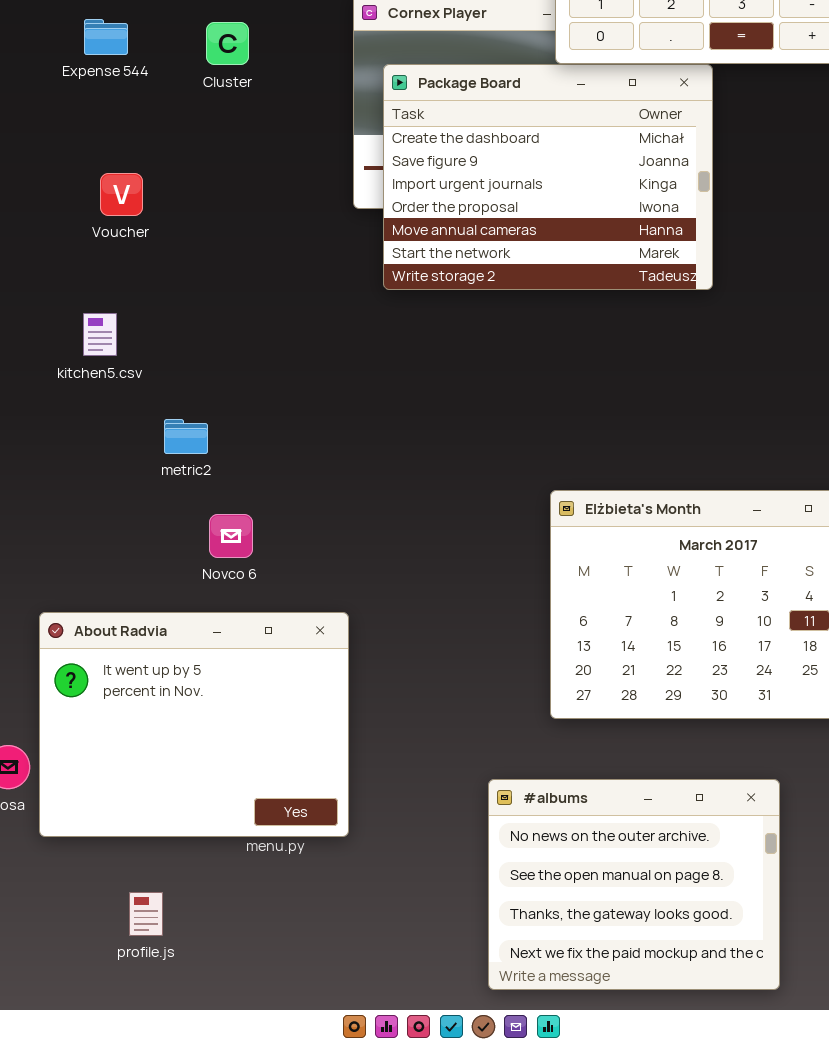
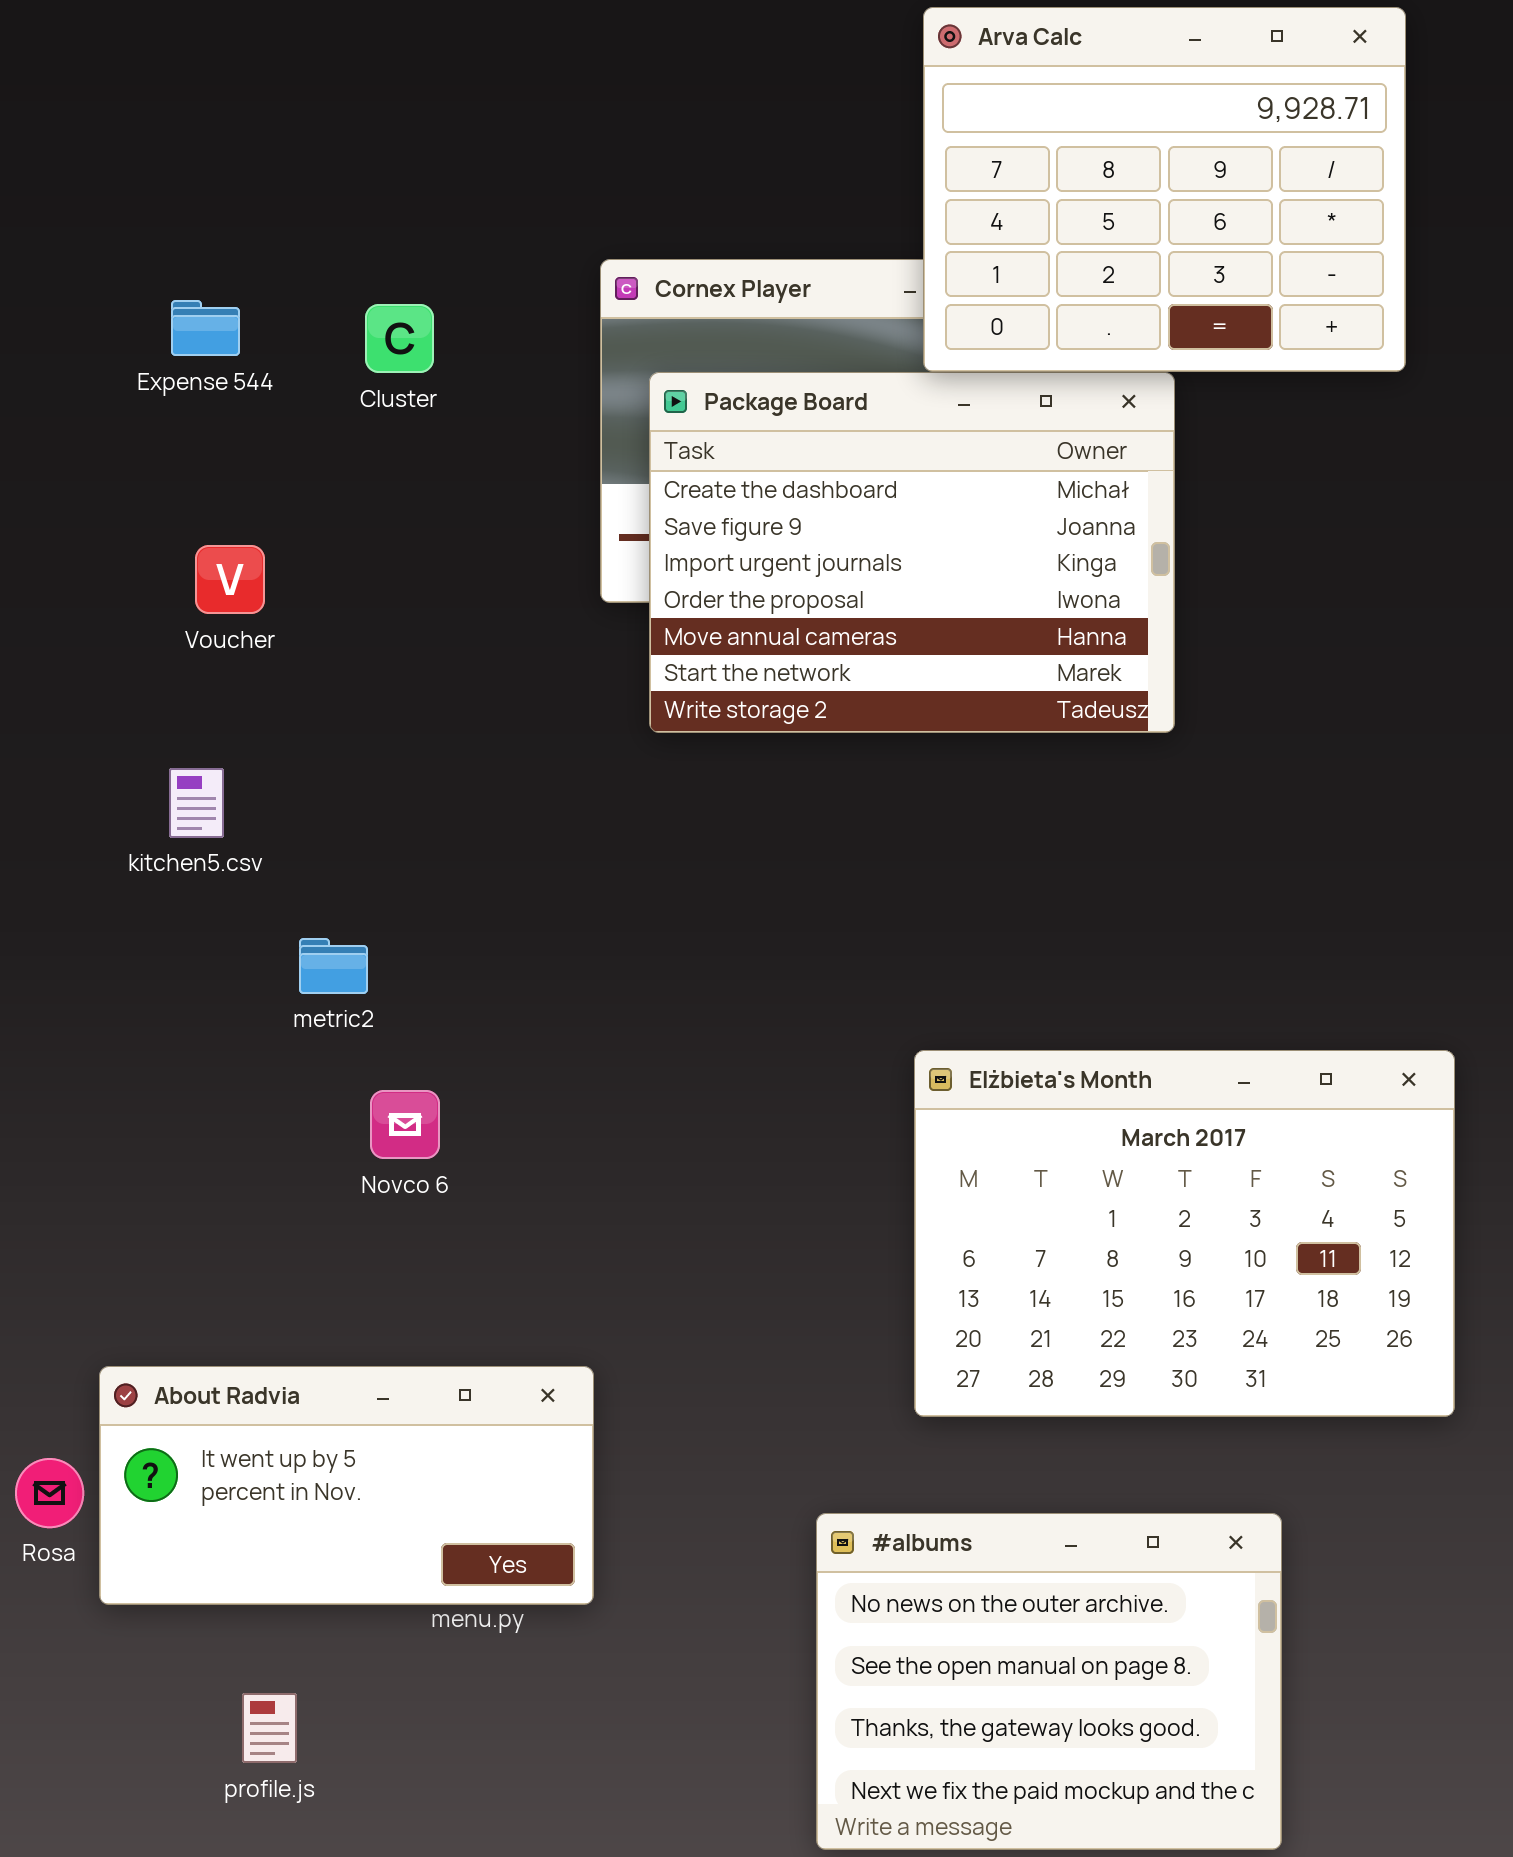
About Radvia: [39,612,349,837] -> [99,1366,594,1605], resized

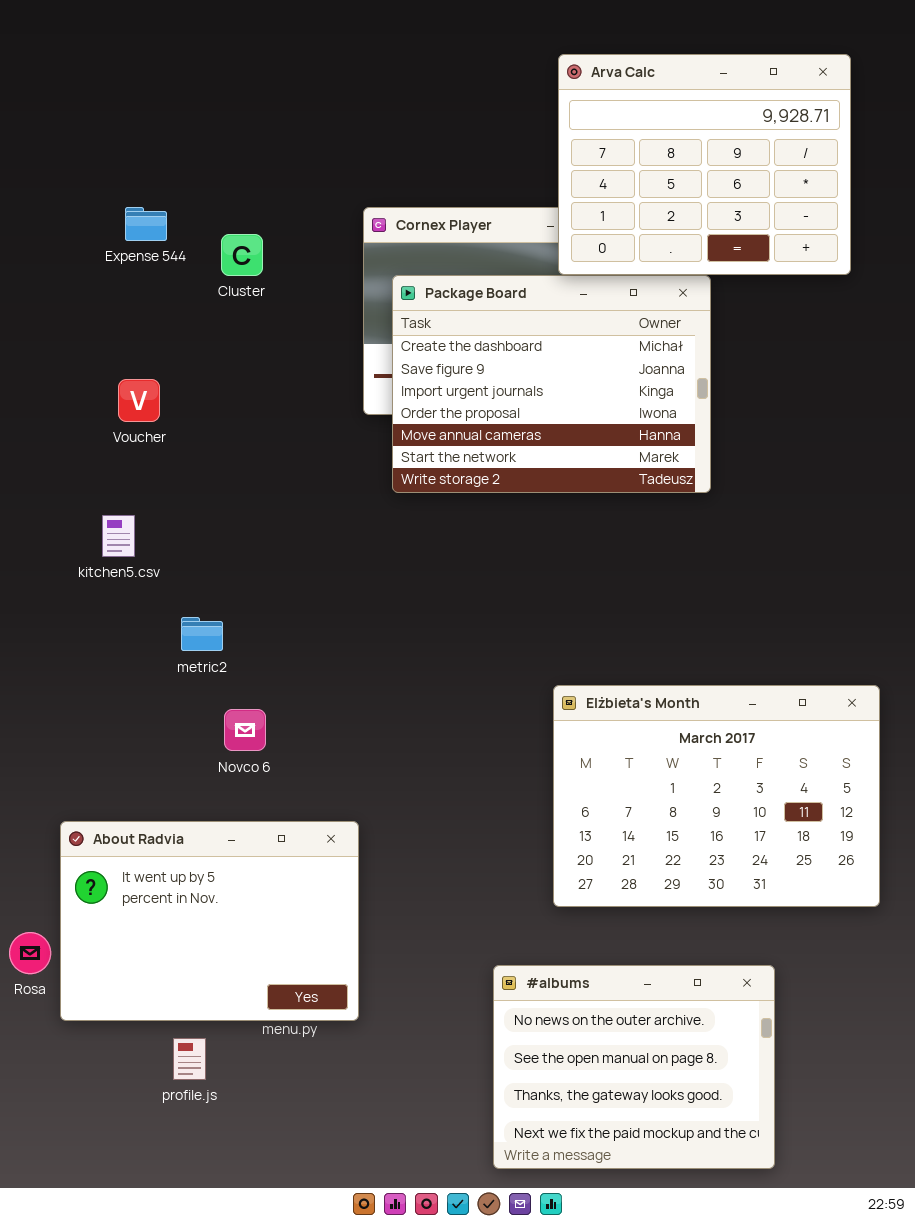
Expense 544: [171,300,240,356] -> [125,207,167,241], moved
About Radvia: [99,1366,594,1605] -> [60,821,359,1021], resized
profile.js: [242,1693,297,1763] -> [173,1038,206,1080], moved

